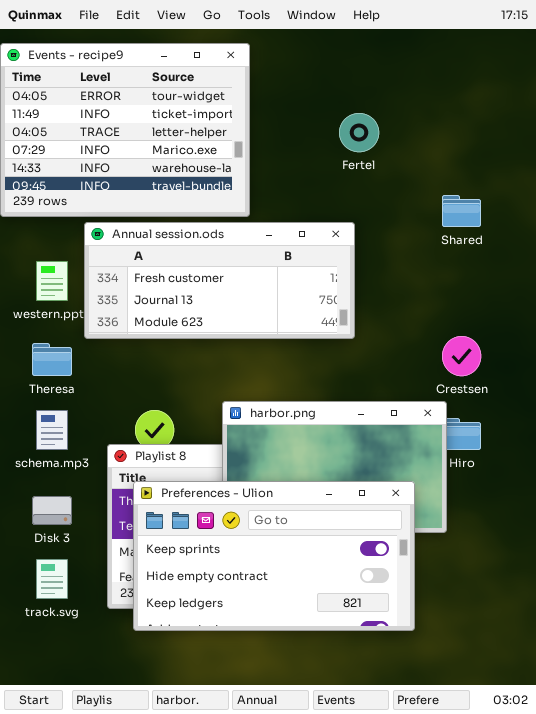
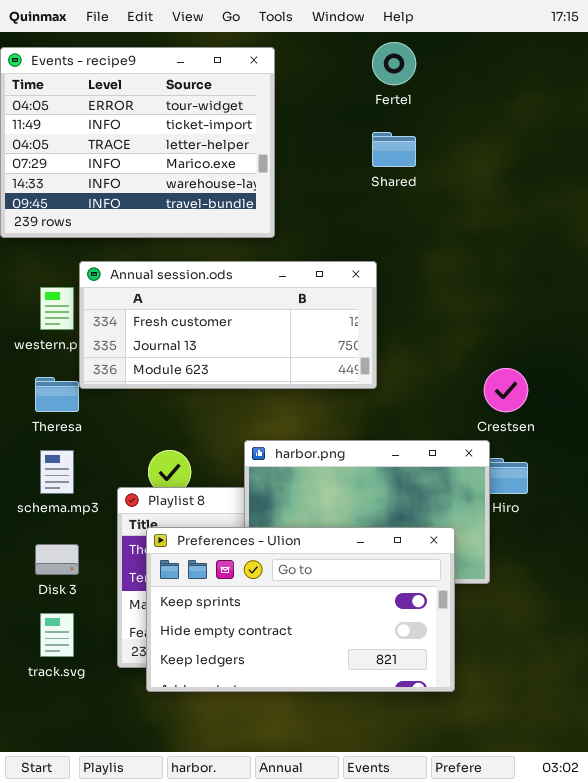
Fertel: [339,113,379,152] -> [372,42,416,85], moved
Shared: [442,195,481,227] -> [372,132,416,167], moved
Annual session.ods: [84,222,355,339] -> [79,261,377,389], moved

